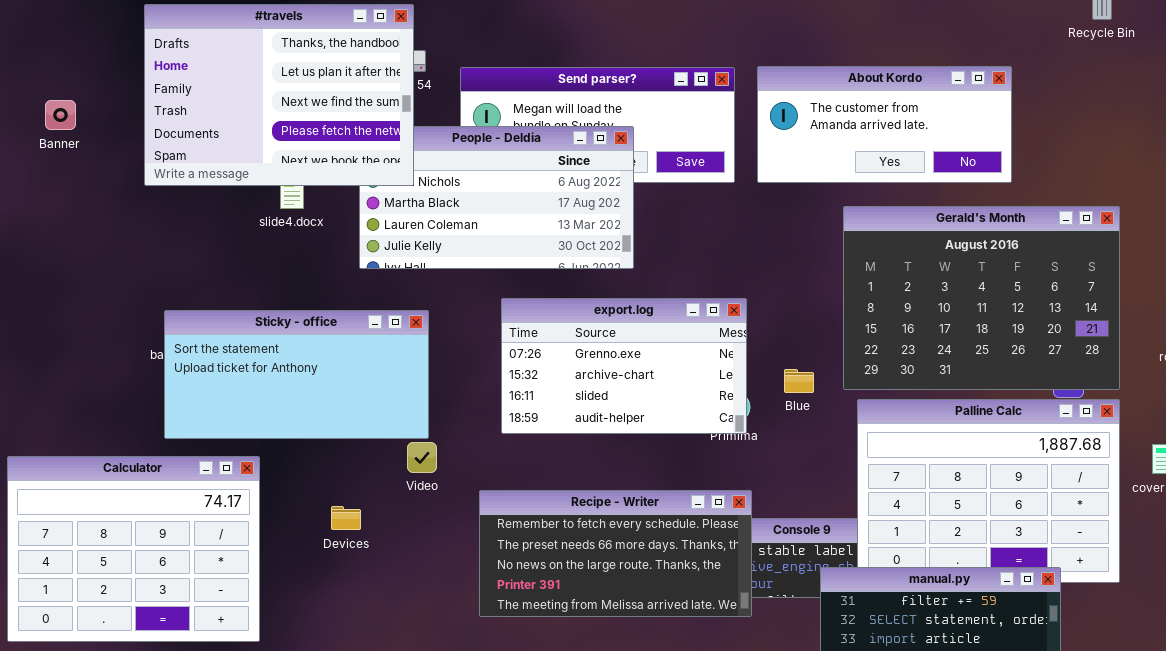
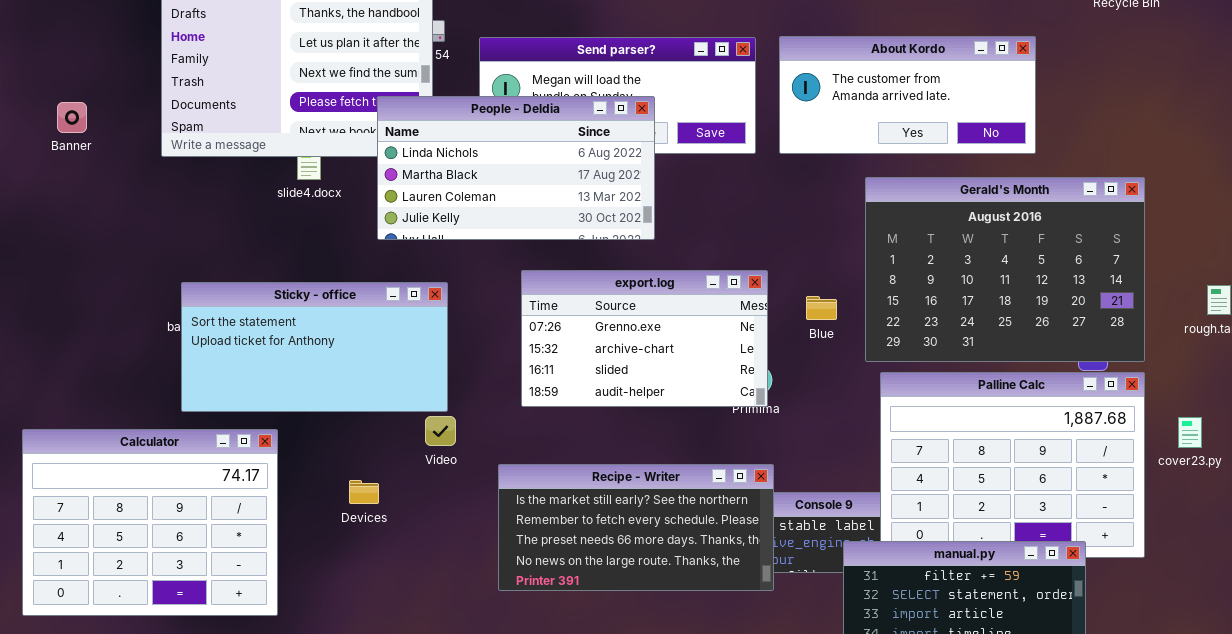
Banner: [45,100,76,130] -> [57,102,87,133], moved
People - Deldia: [359,126,634,269] -> [377,96,655,240], raised
Blue: [784,369,814,393] -> [806,296,837,320], moved
Recipe - Writer: [479,490,752,617] -> [498,464,774,591], scrolled up 1 row

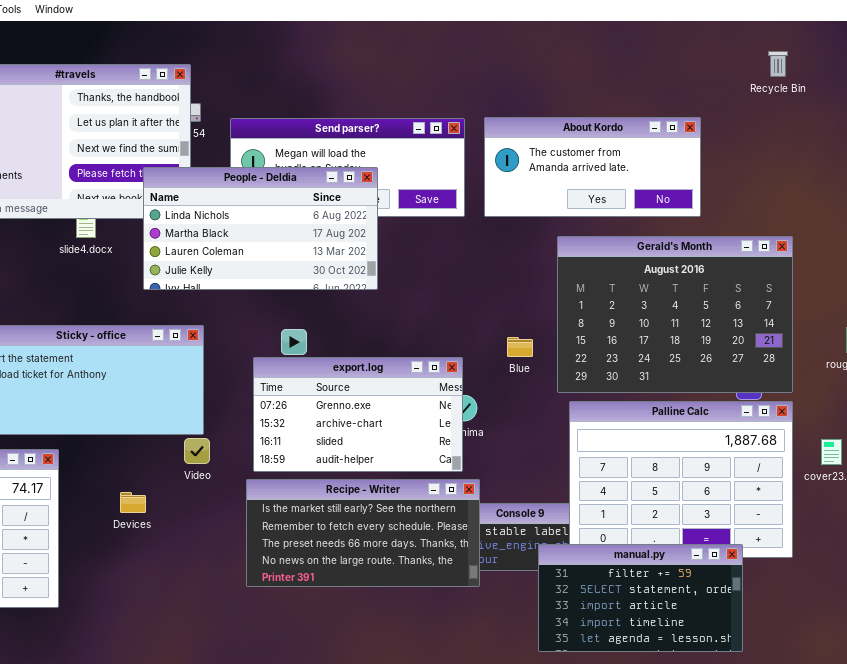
export.log: [521,270,768,407] -> [253,357,463,472], moved

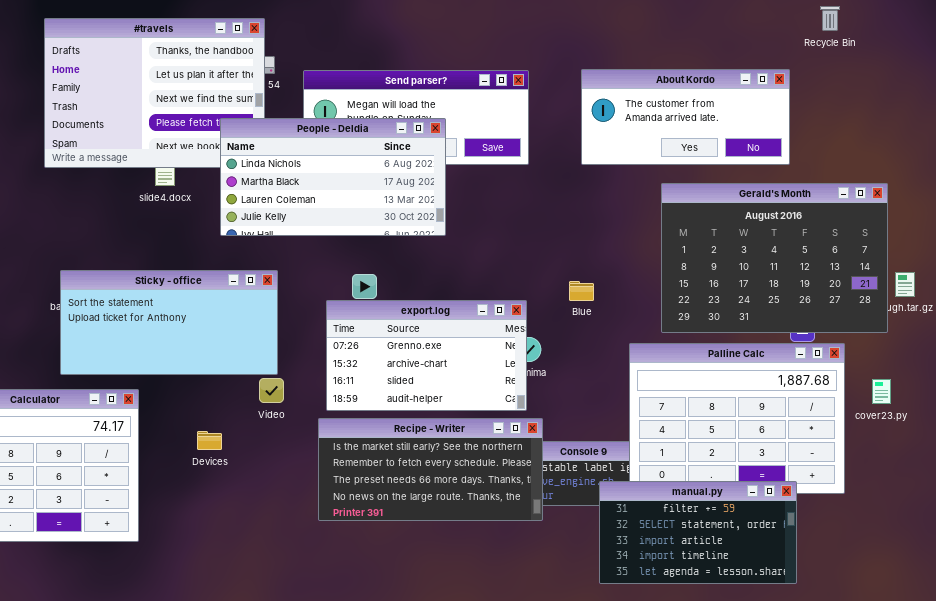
About Kordo: [484,117,701,217] -> [581,69,790,165], moved
Gerald's Month: [557,236,793,393] -> [661,183,888,333], moved

